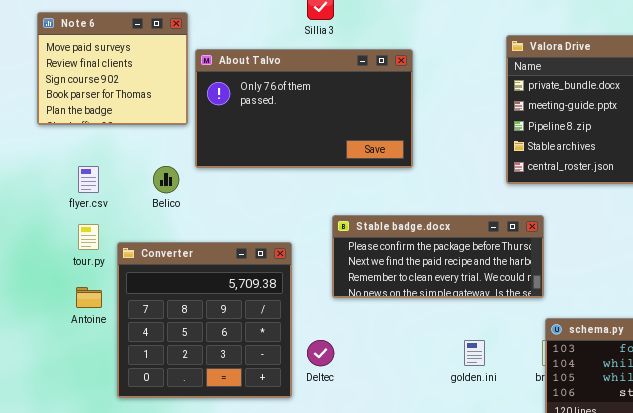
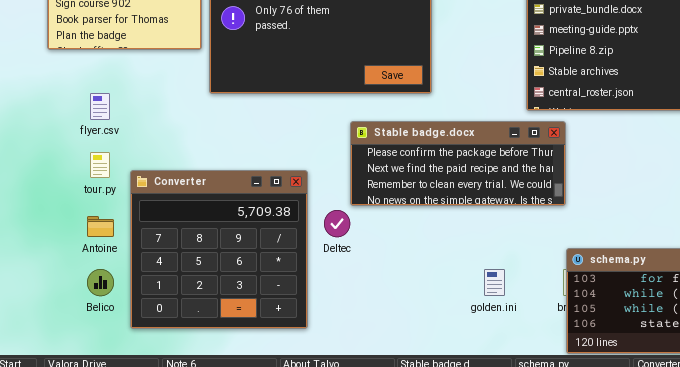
Belico: [153,166,179,193] -> [87,269,114,296], moved
Stable badge.docx: [332,215,544,298] -> [350,121,566,206], moved
Deltec: [307,340,334,366] -> [324,210,350,237], moved

